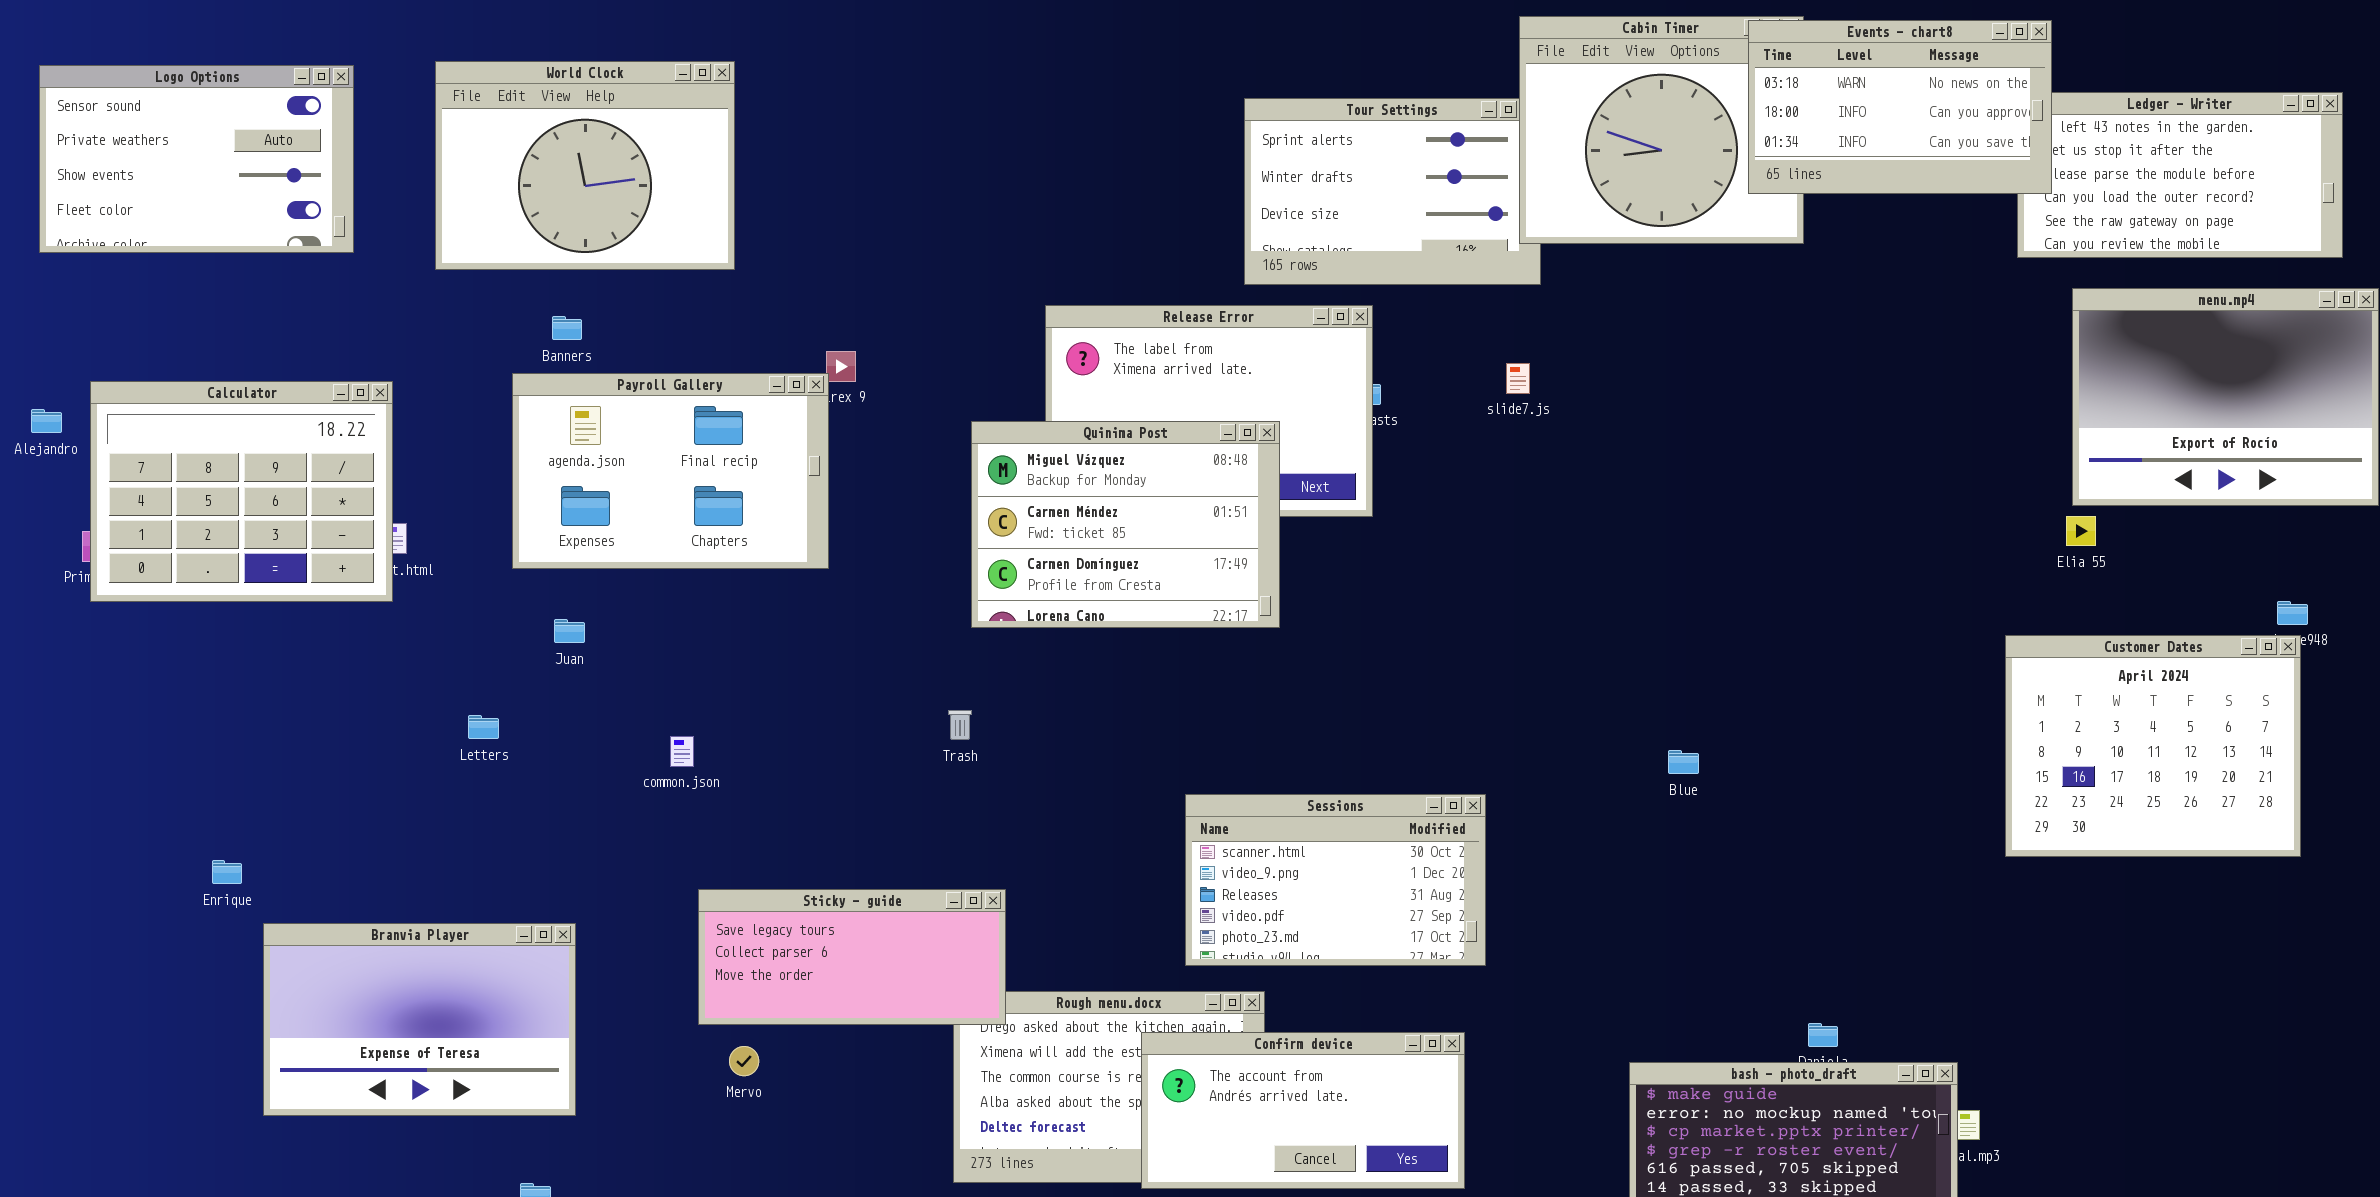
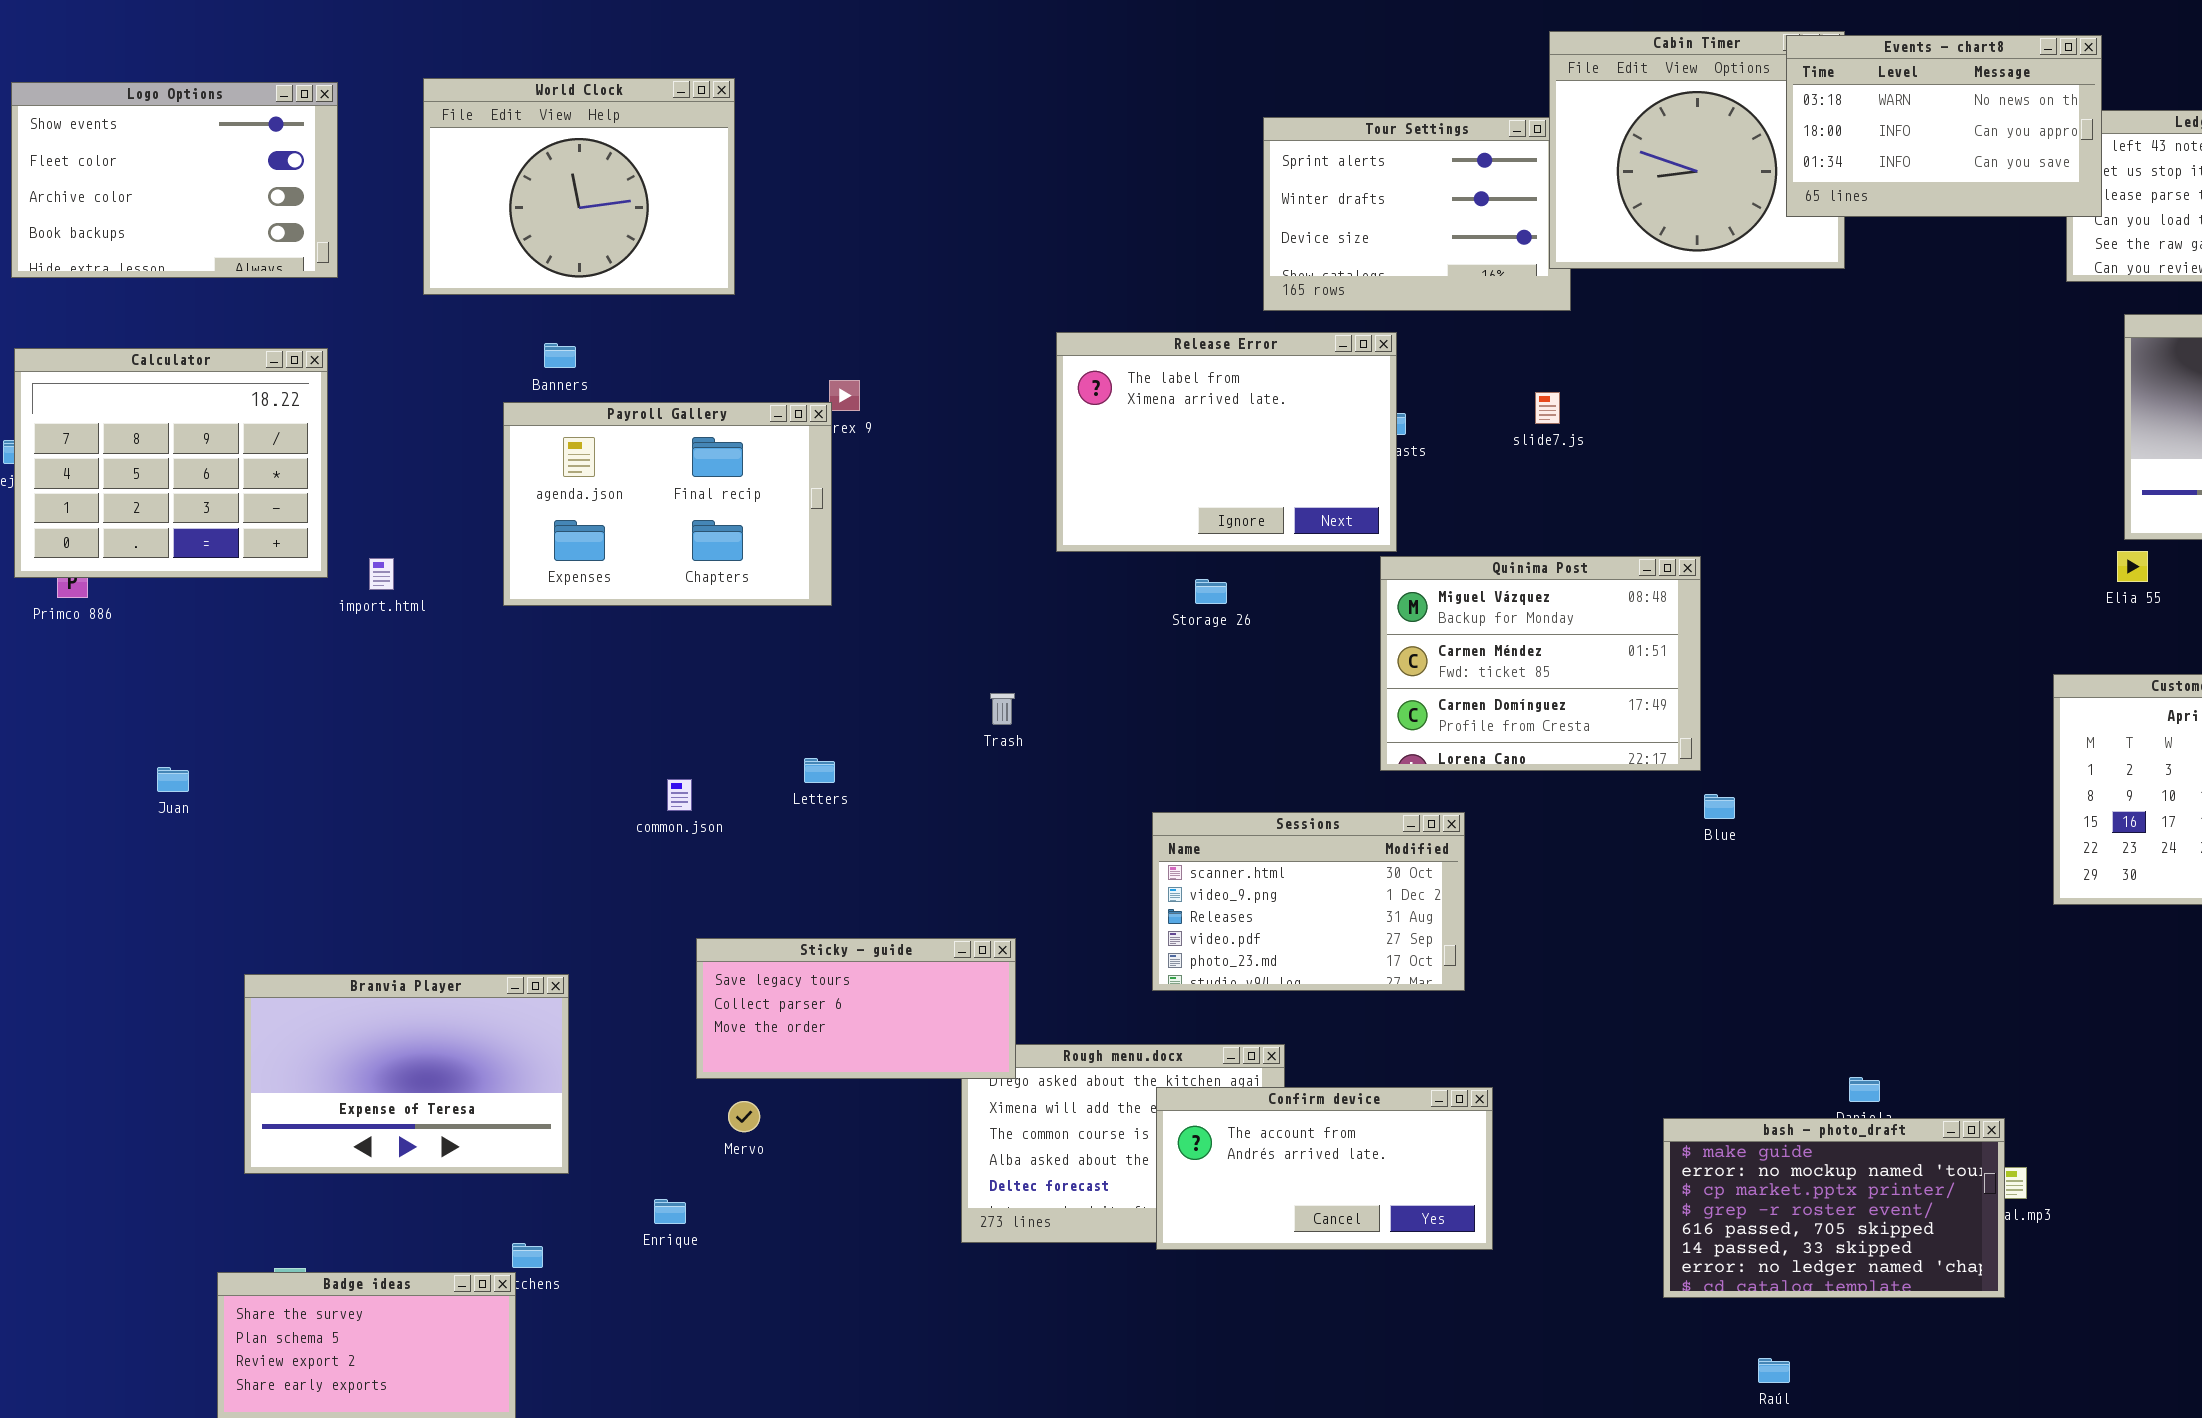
Logo Options: [39,65,354,253] -> [11,82,338,278], scrolled down 2 rows
Calculator: [90,381,393,602] -> [14,348,328,578], moved
Quinima Post: [971,421,1280,628] -> [1380,556,1701,771], moved
Juan: [554,619,585,643] -> [157,767,189,792], moved
Trash: [948,710,972,740] -> [990,693,1015,725], moved
Letters: [468,715,499,739] -> [804,758,835,783], moved
Sessions: [1185,794,1486,966] -> [1152,812,1465,991], moved
Enrique: [212,860,242,884] -> [654,1199,686,1224], moved

